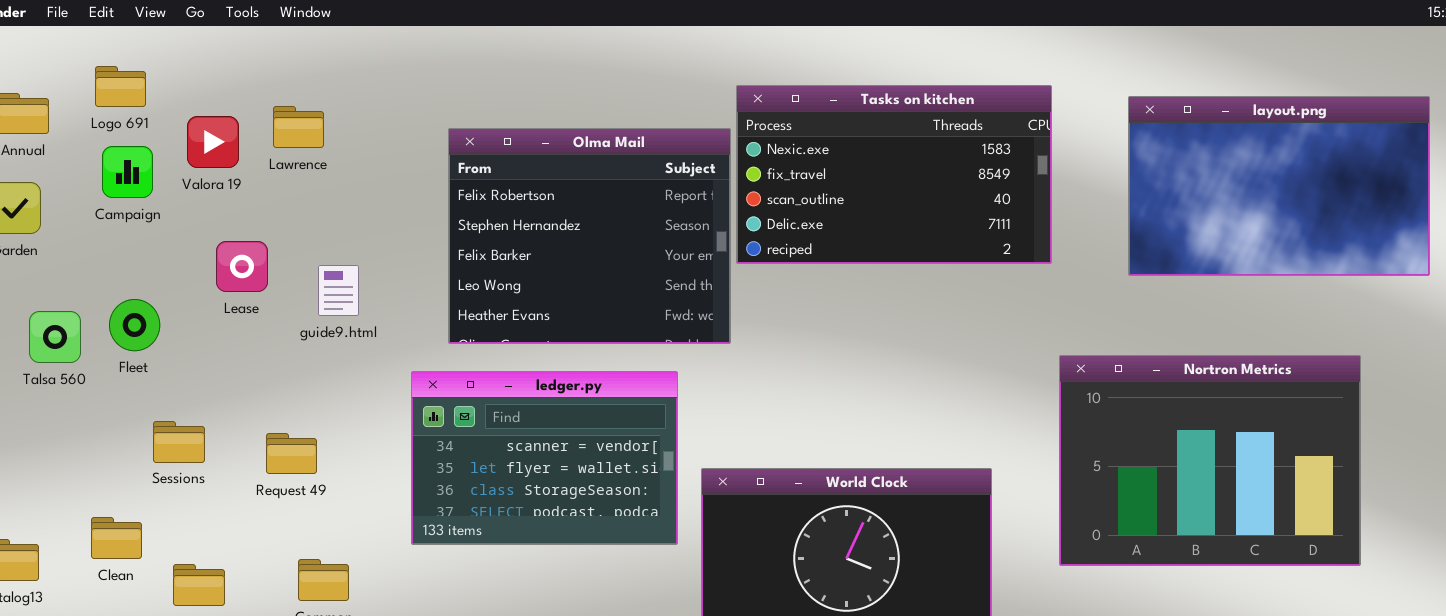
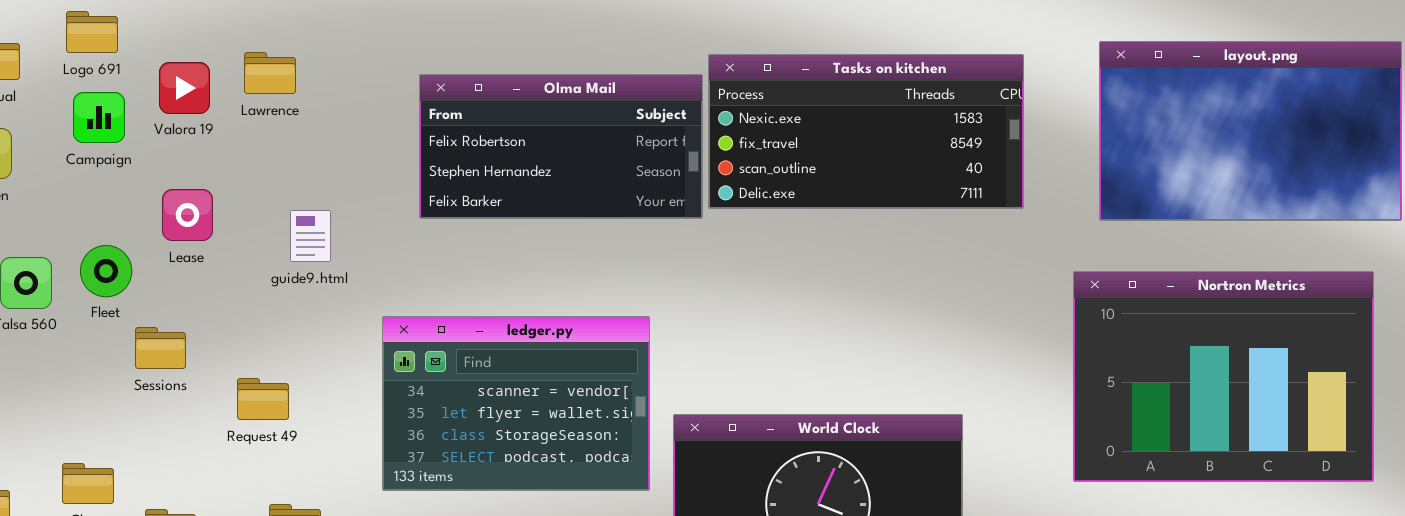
Tasks on kitchen: [736,85,1052,264] -> [708,54,1024,209], resized
Olma Mail: [448,128,731,344] -> [419,74,703,219], resized
Lease: [216,241,268,292] -> [162,189,213,241], moved
Nortron Metrics: [1059,355,1361,566] -> [1073,271,1374,482], moved
Sessions: [153,421,205,463] -> [135,327,186,369], moved

